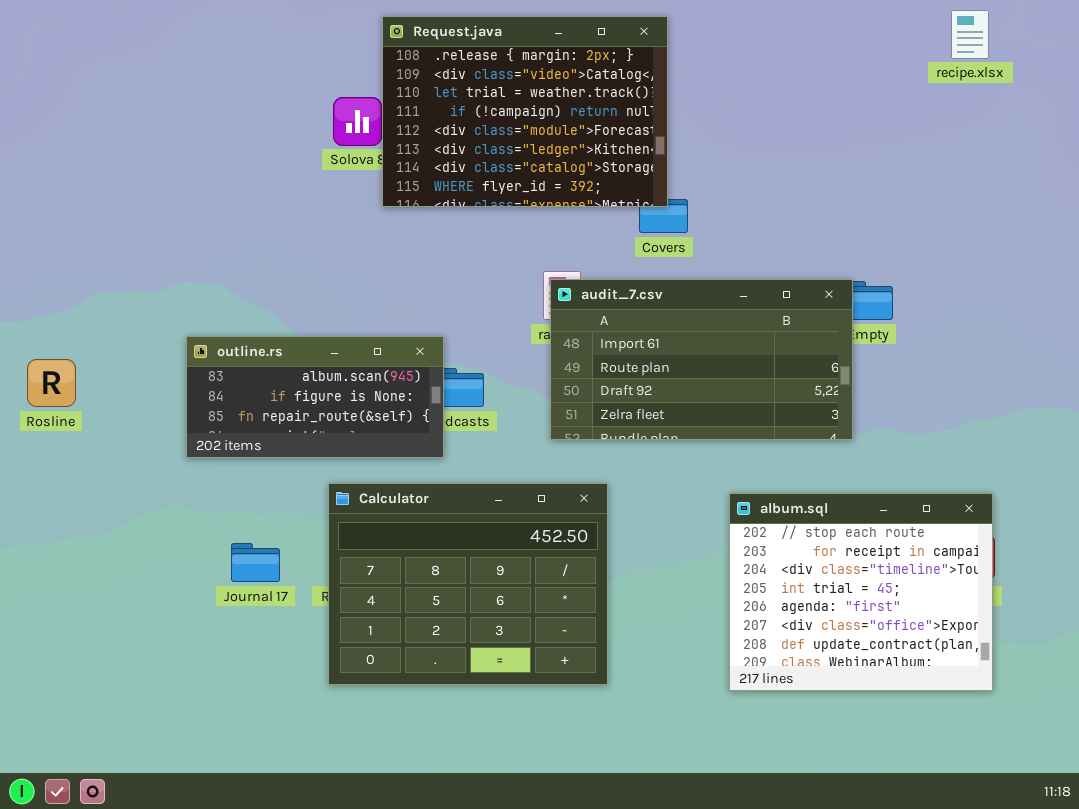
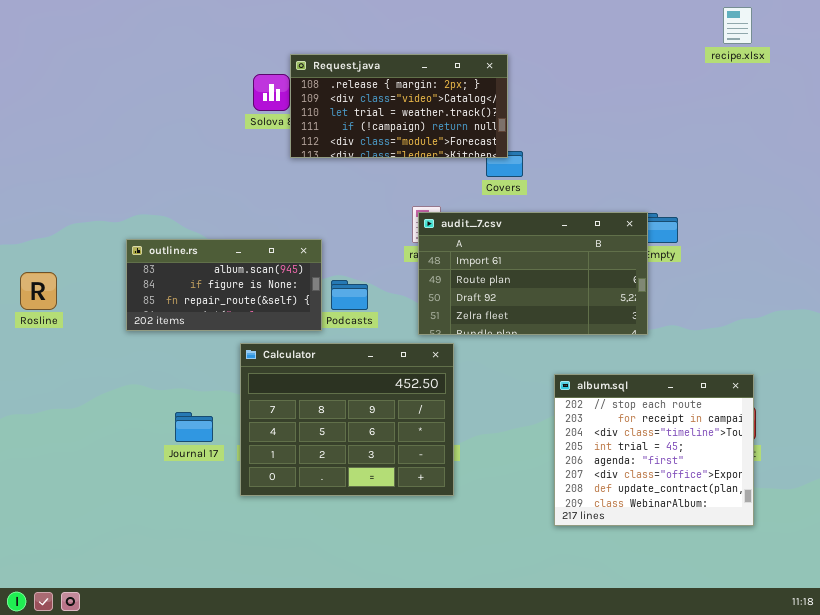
Request.java: [382,16,668,207] -> [290,54,508,158], resized
outline.rs: [186,336,444,458] -> [126,239,322,331], moved
Calculator: [328,483,608,685] -> [240,343,454,496], moved

